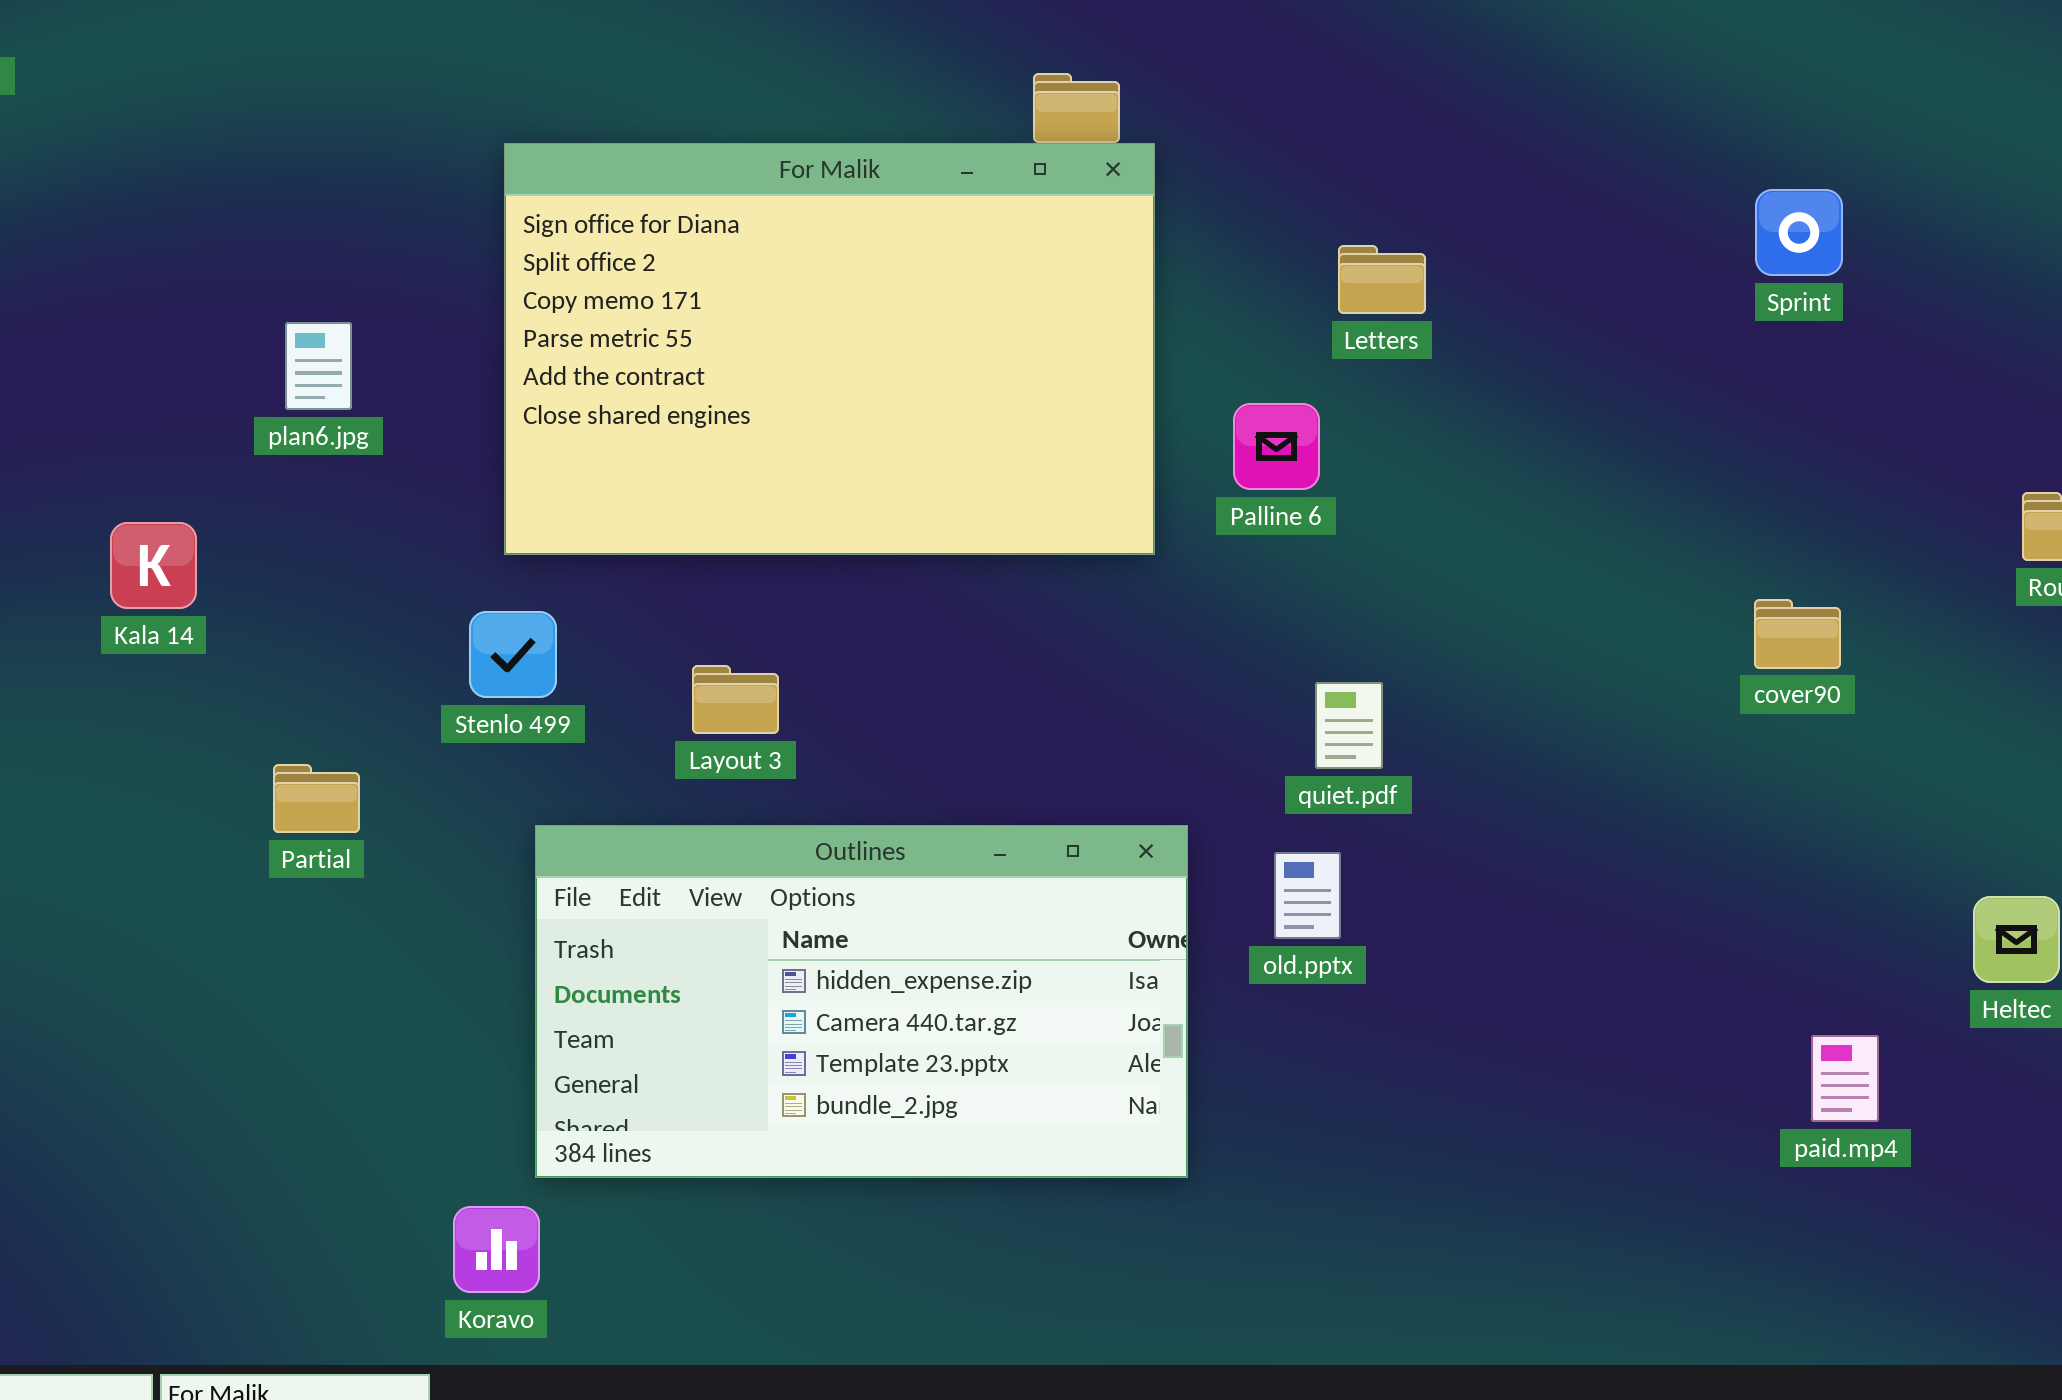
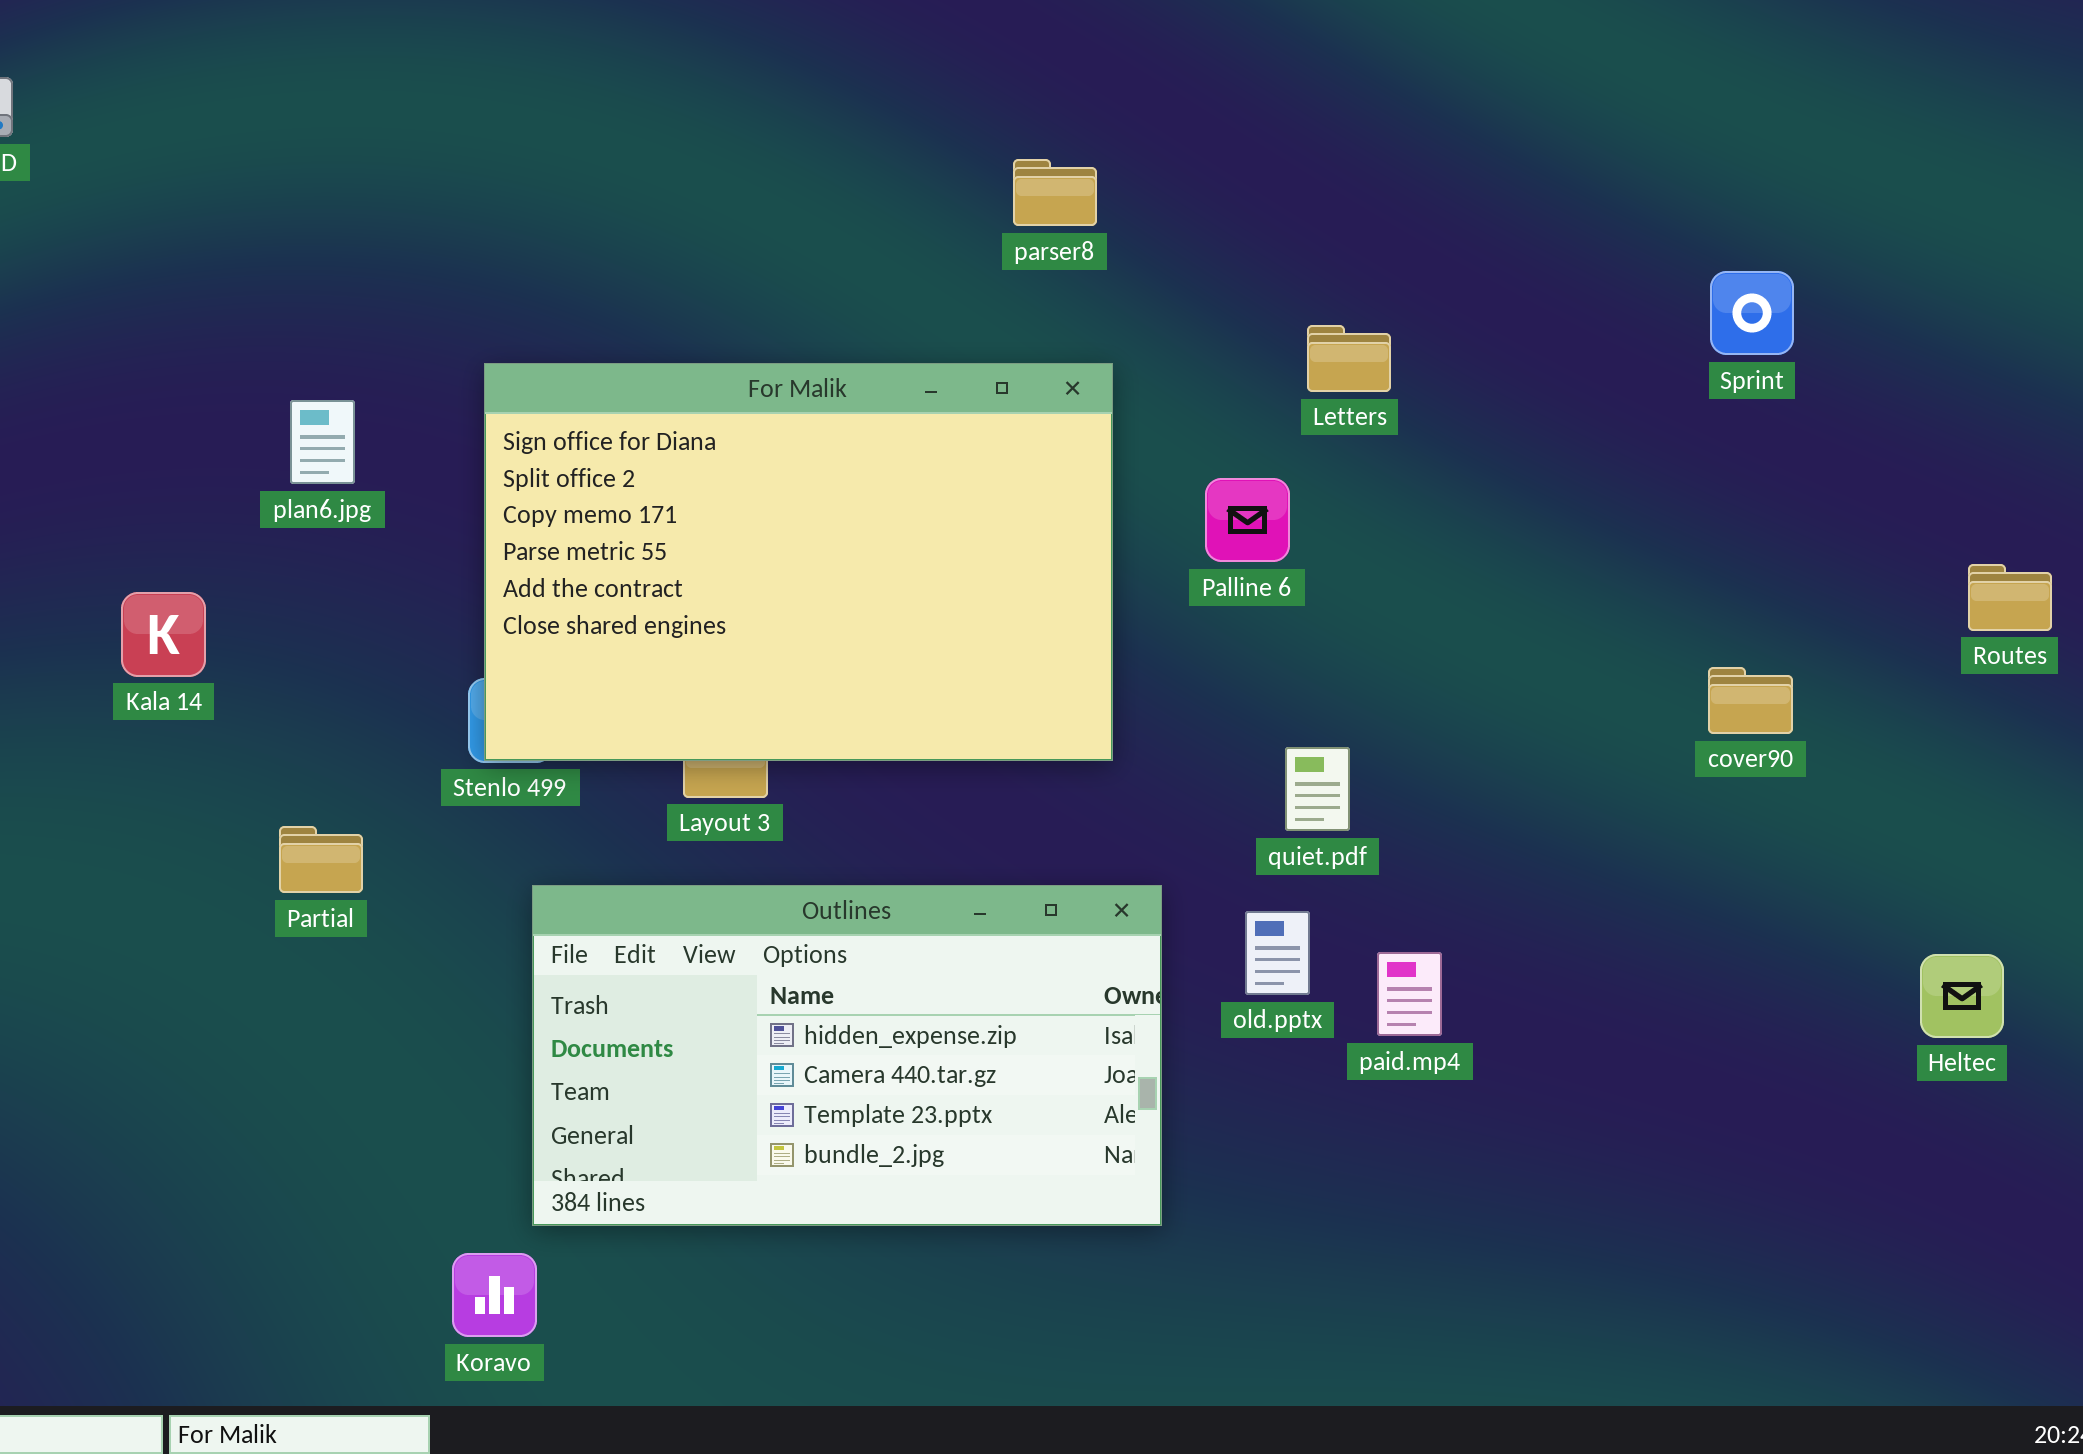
For Malik: [504,143,1155,555] -> [484,363,1113,761], moved
paid.mp4: [1811,1035,1879,1122] -> [1377,952,1442,1036], moved

